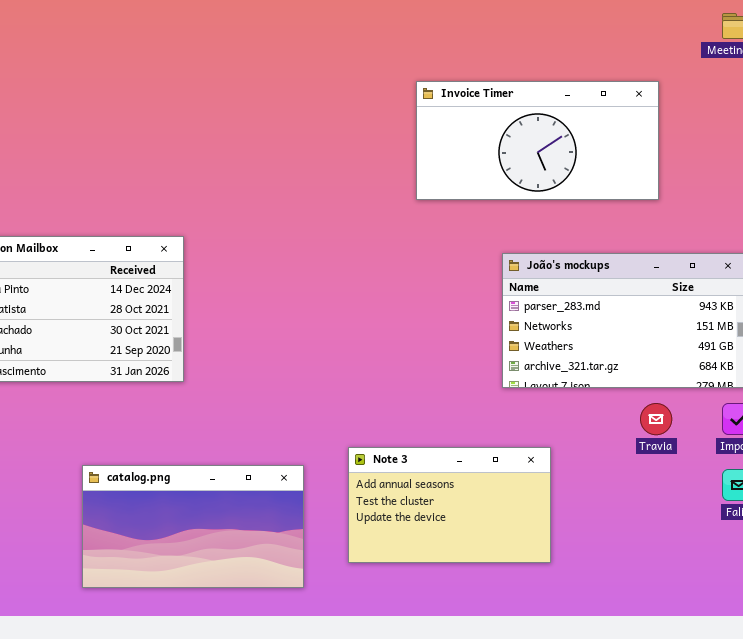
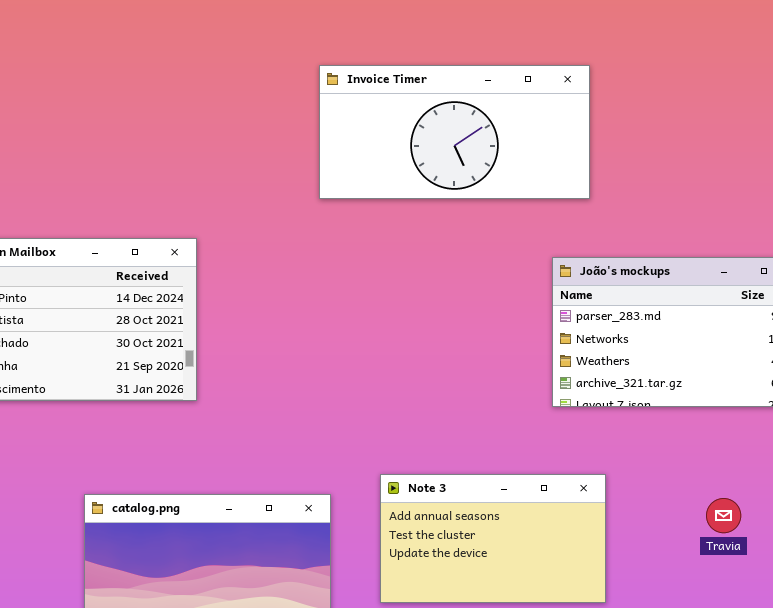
Invoice Timer: [416,81,659,200] -> [319,65,590,199], moved
Travia: [640,403,672,435] -> [706,498,741,533], moved

